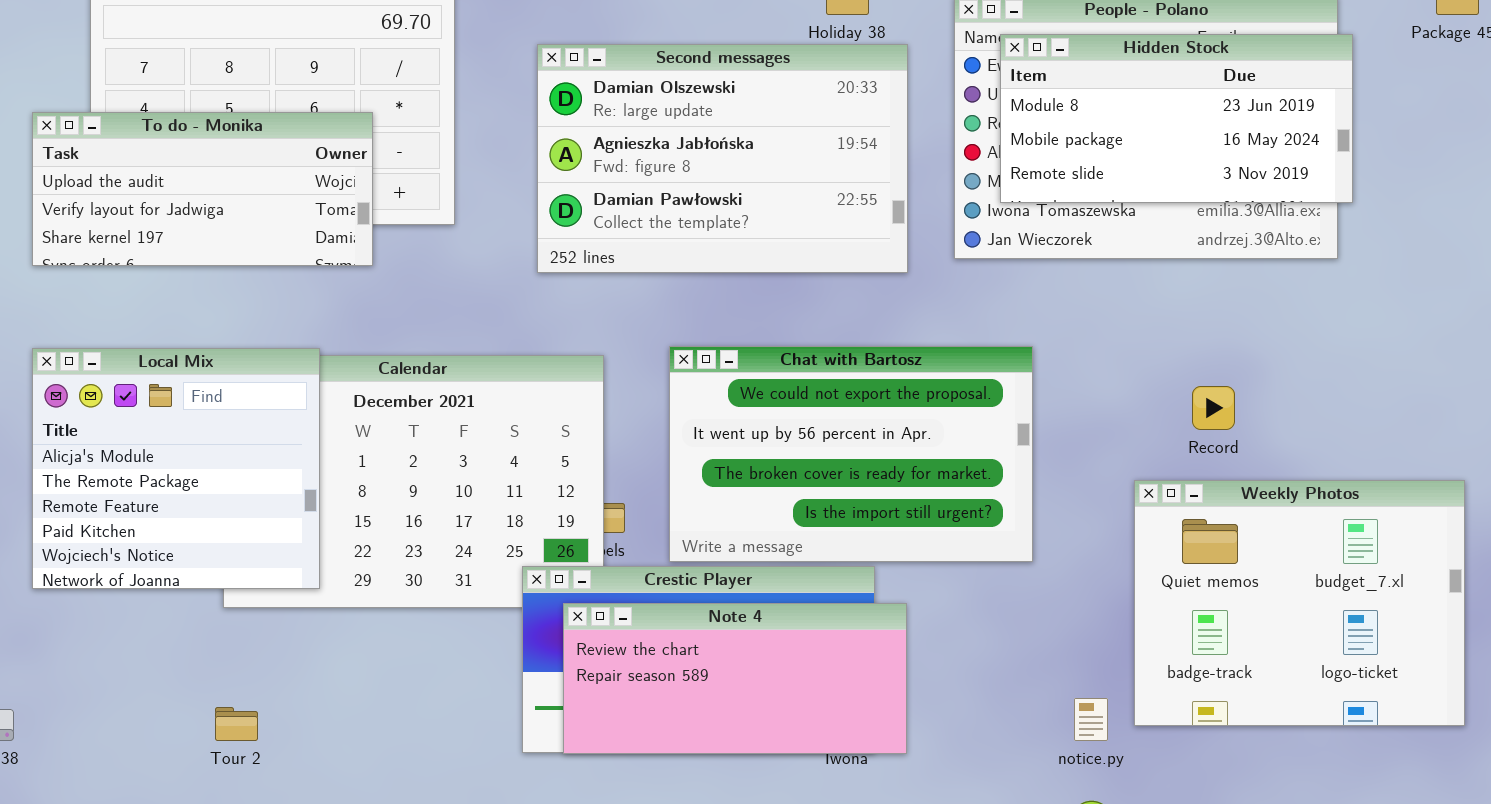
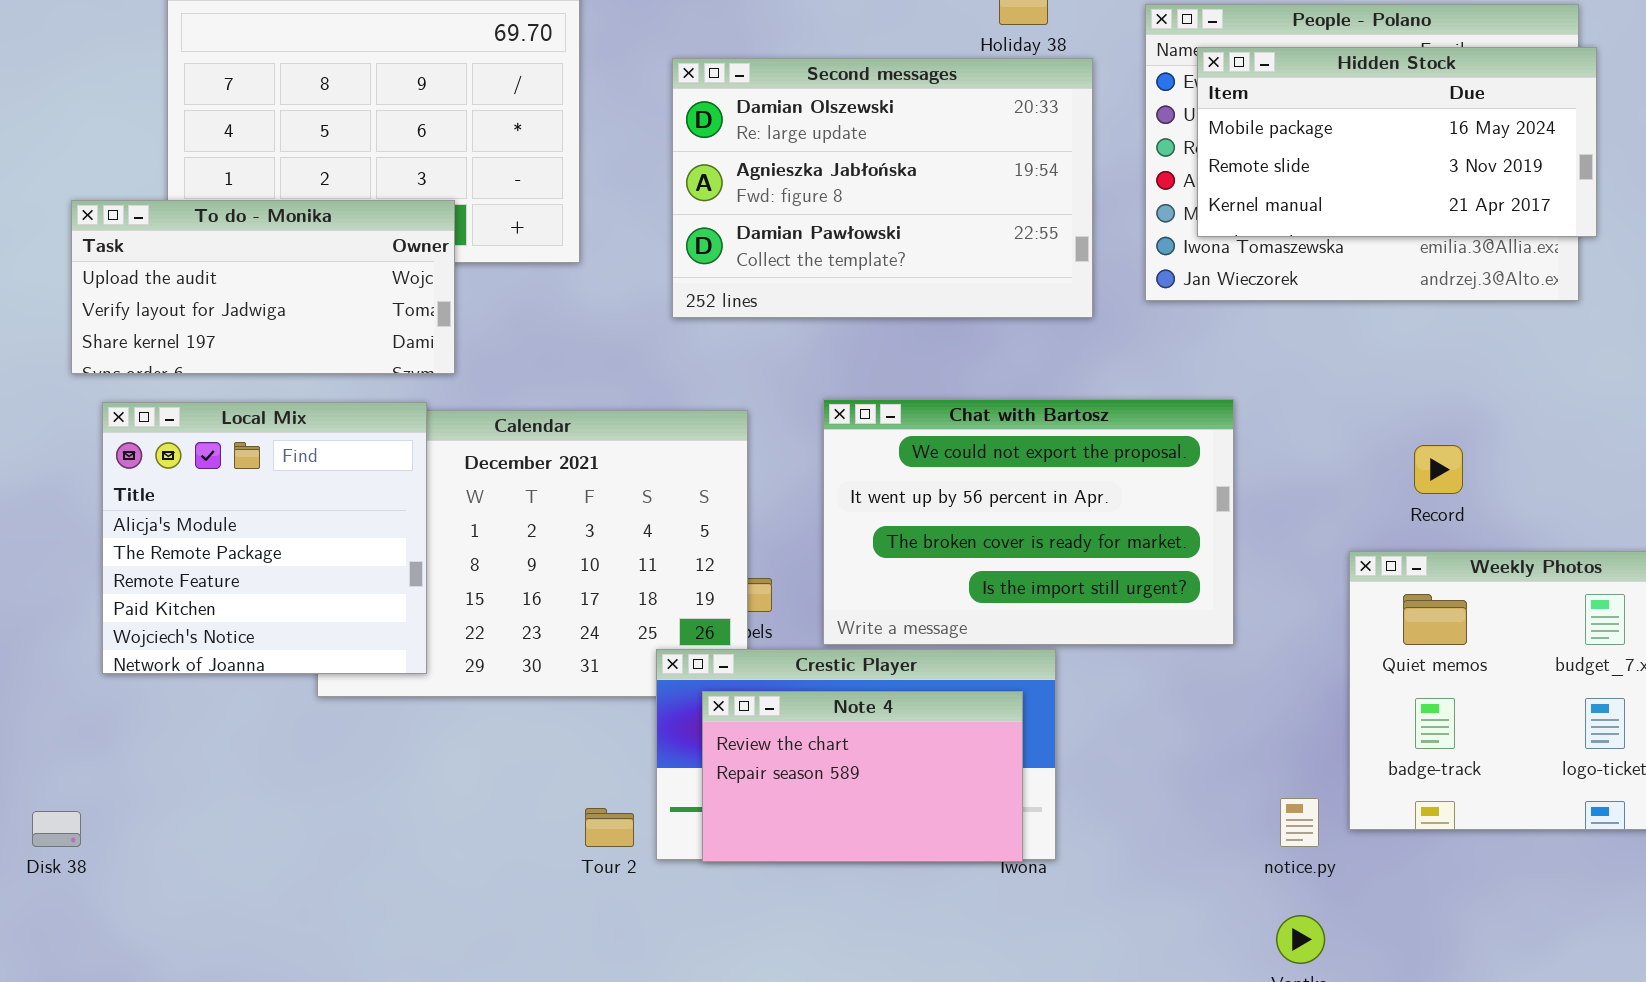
Hidden Stock: [1000,34,1353,203] -> [1197,47,1597,237], scrolled down 1 row
To do - Monika: [32,112,373,266] -> [71,200,455,374], moved
Note 4: [563,603,907,754] -> [702,691,1023,862], resized
Tour 2: [215,707,258,741] -> [585,808,634,847], moved

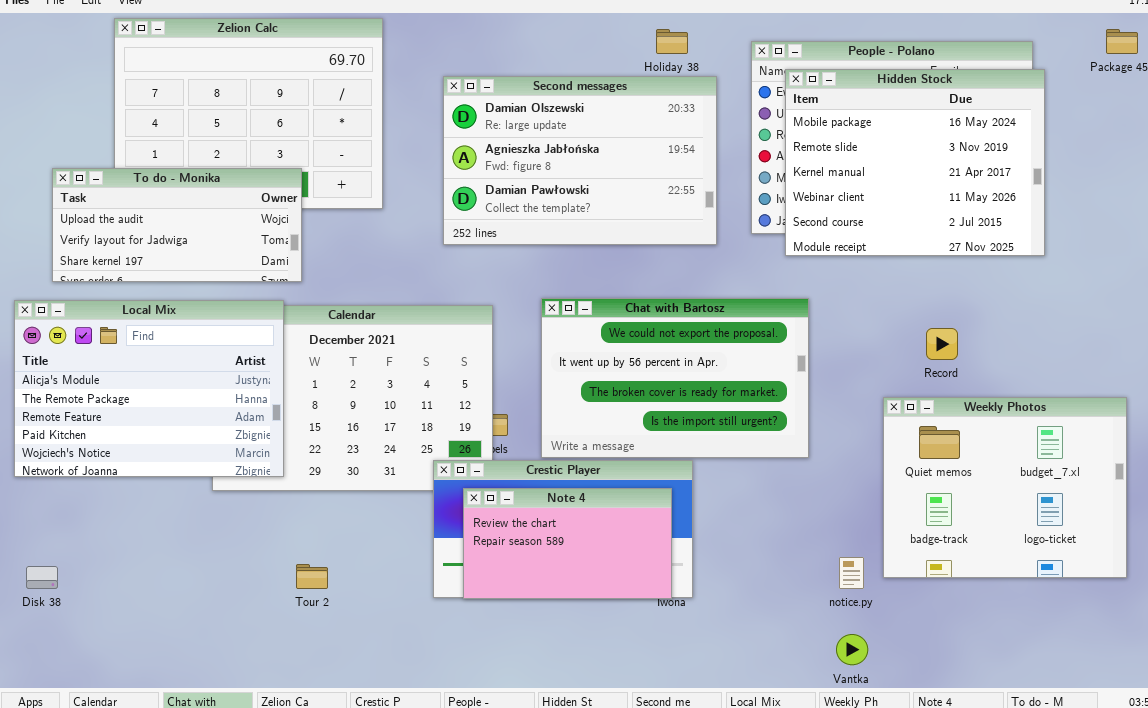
Hidden Stock: [1197,47,1597,237] -> [785,69,1045,256], resized
Local Mix: [102,402,427,674] -> [14,300,284,477], resized
Tour 2: [585,808,634,847] -> [296,564,328,589], moved

